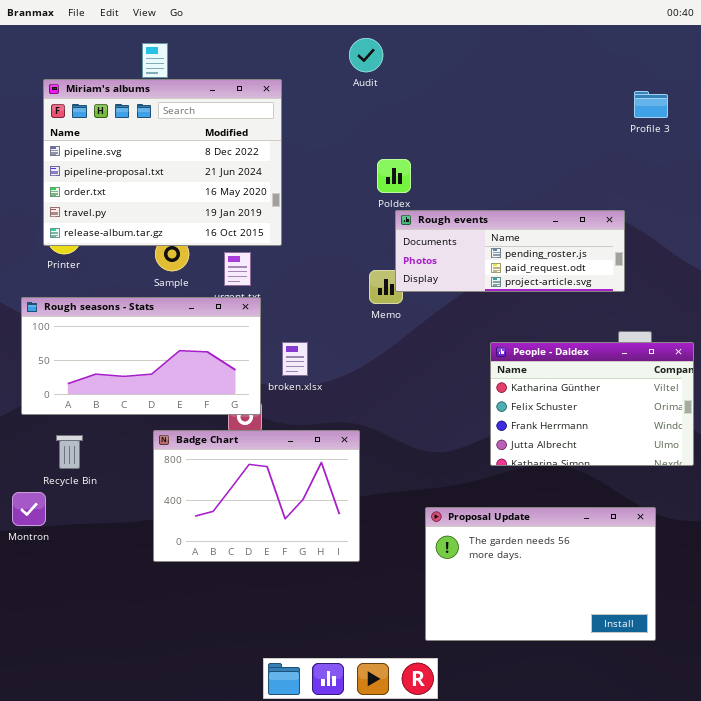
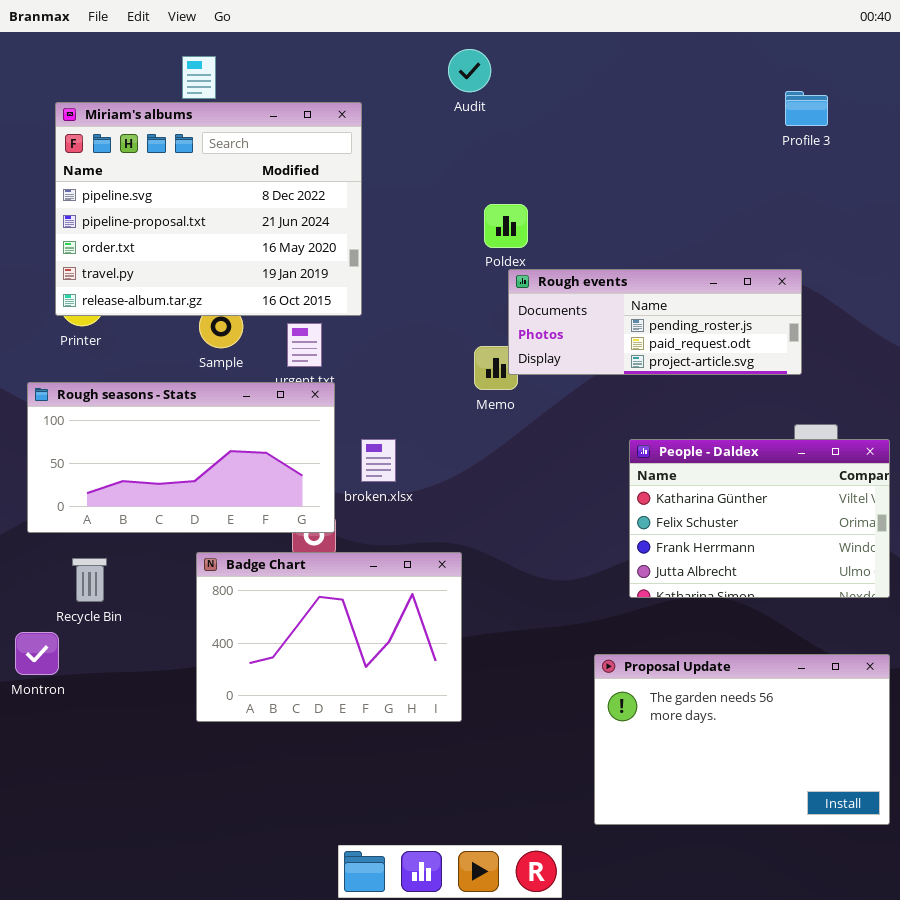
Profile 3: [634,91,668,118] -> [785,91,828,126], moved
Proposal Update: [425,507,656,641] -> [594,654,890,825], moved

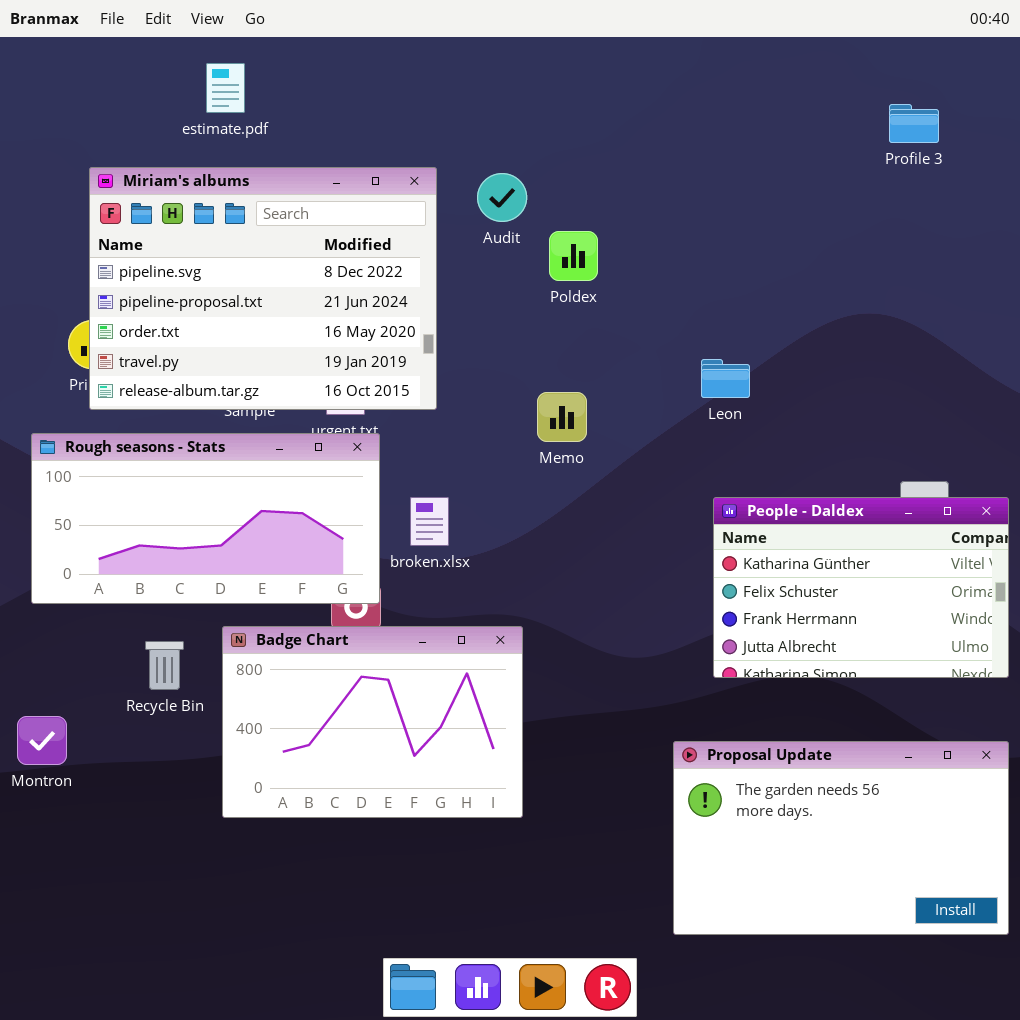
Audit: [448,49,491,92] -> [477,173,527,222], moved
Miriam's albums: [55,102,362,316] -> [89,167,437,410], moved
Rough events: [508,269,802,375] -> none, closed
Recycle Bin: [72,558,107,602] -> [145,641,184,690], moved

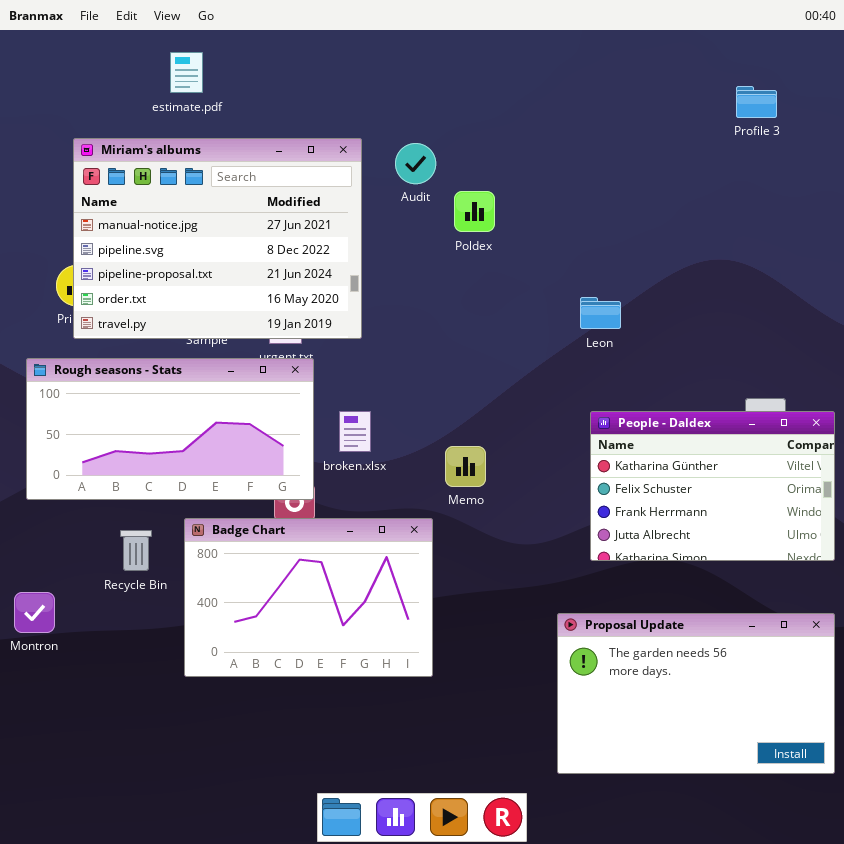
Miriam's albums: [89,167,437,410] -> [73,138,362,339], scrolled up 1 row
Memo: [537,392,587,442] -> [445,446,486,487], moved

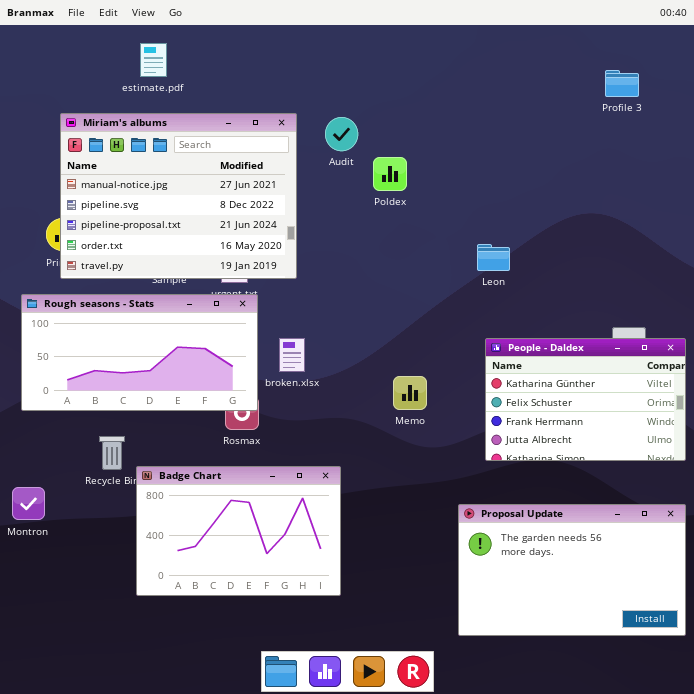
Memo: [445,446,486,487] -> [393,376,427,410], moved
Badge Chart: [184,518,433,677] -> [136,466,341,596], moved

